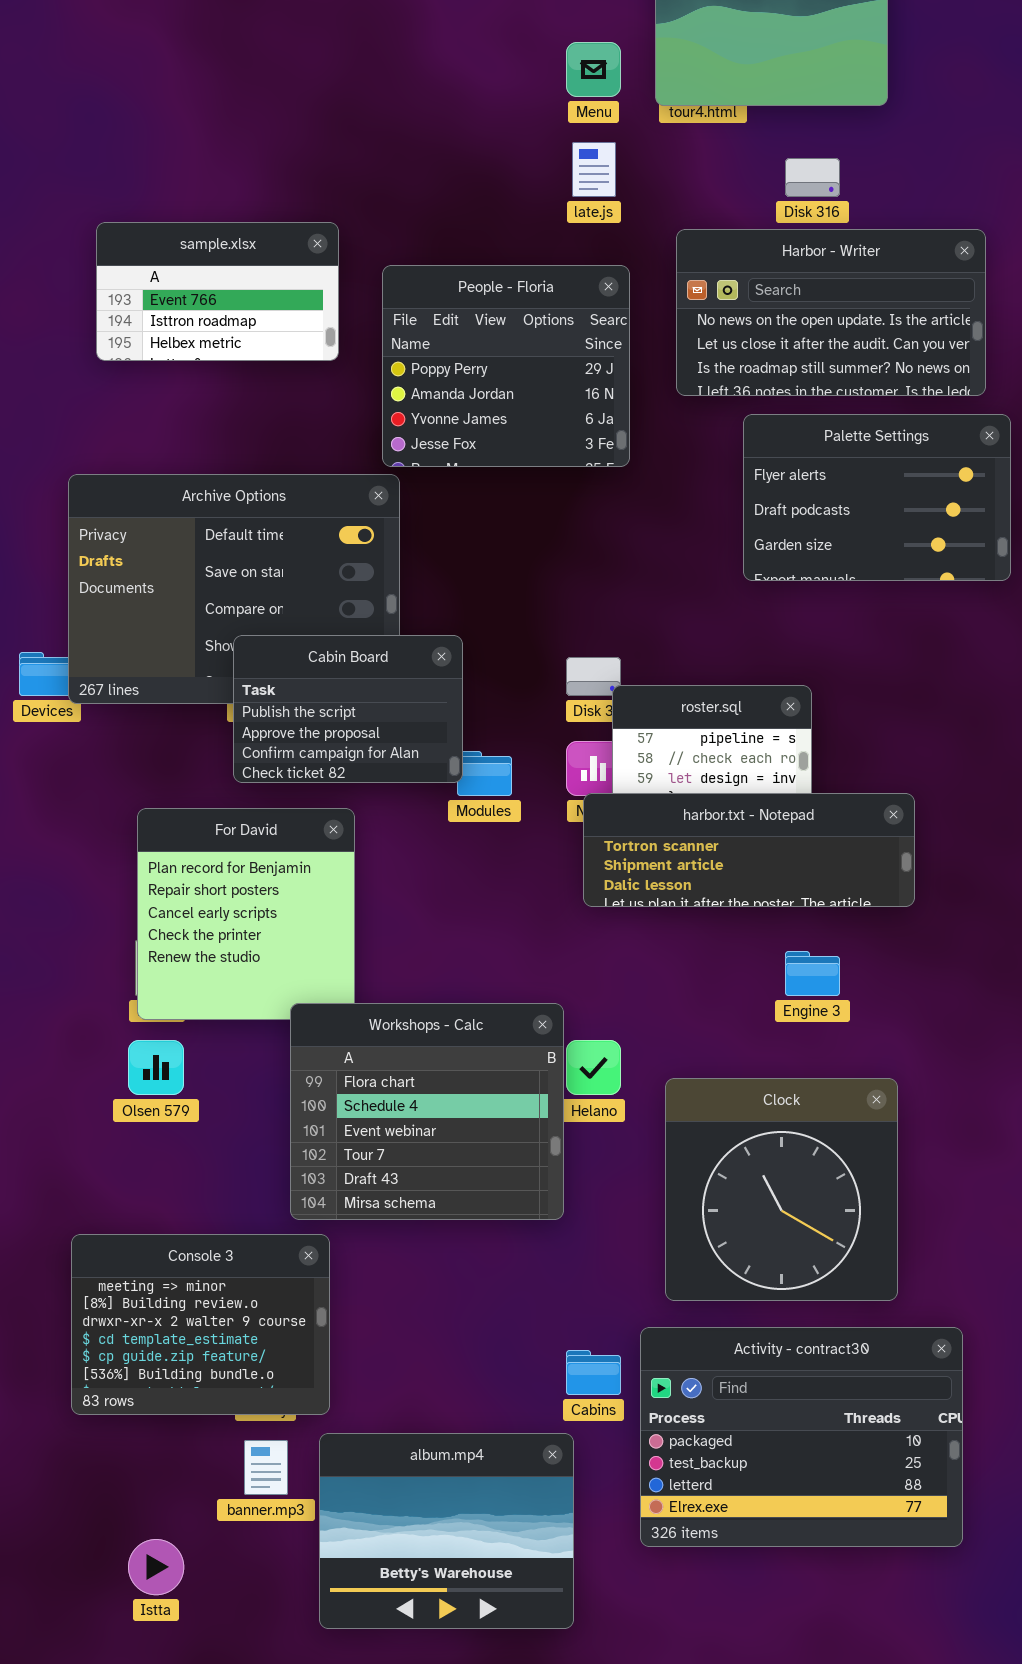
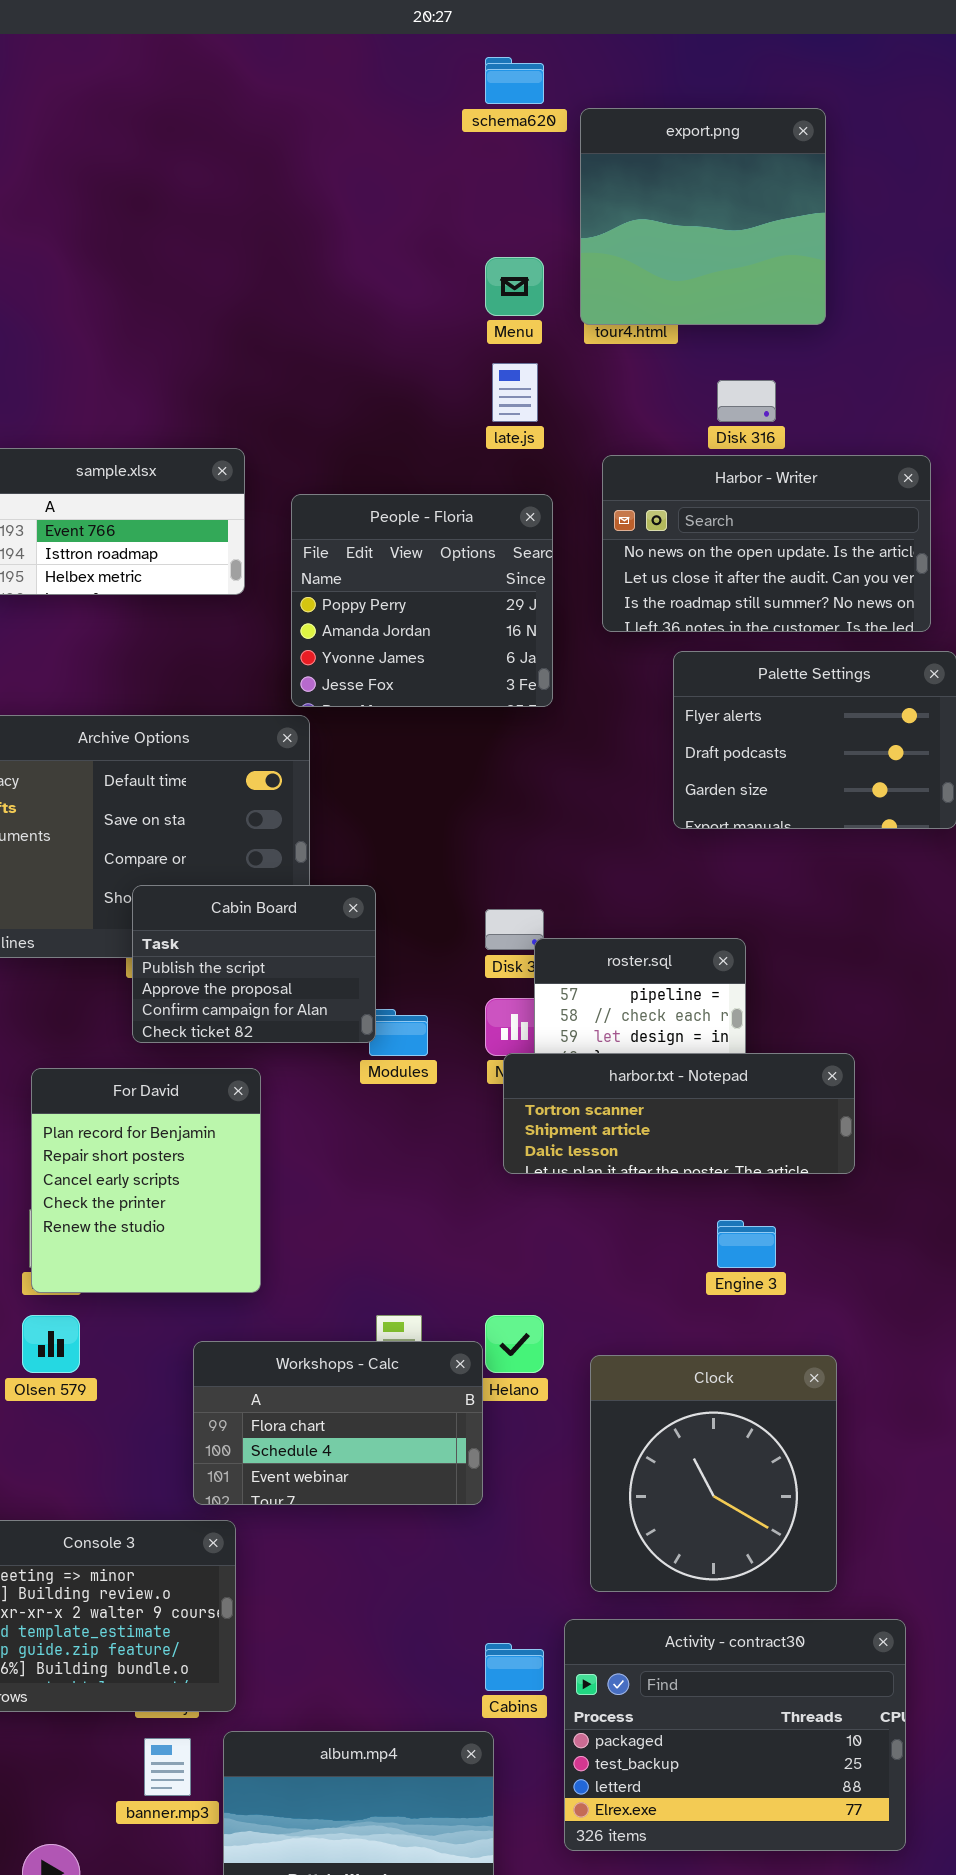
Workshops - Calc: [290,1003,564,1220] -> [193,1341,483,1505], resized

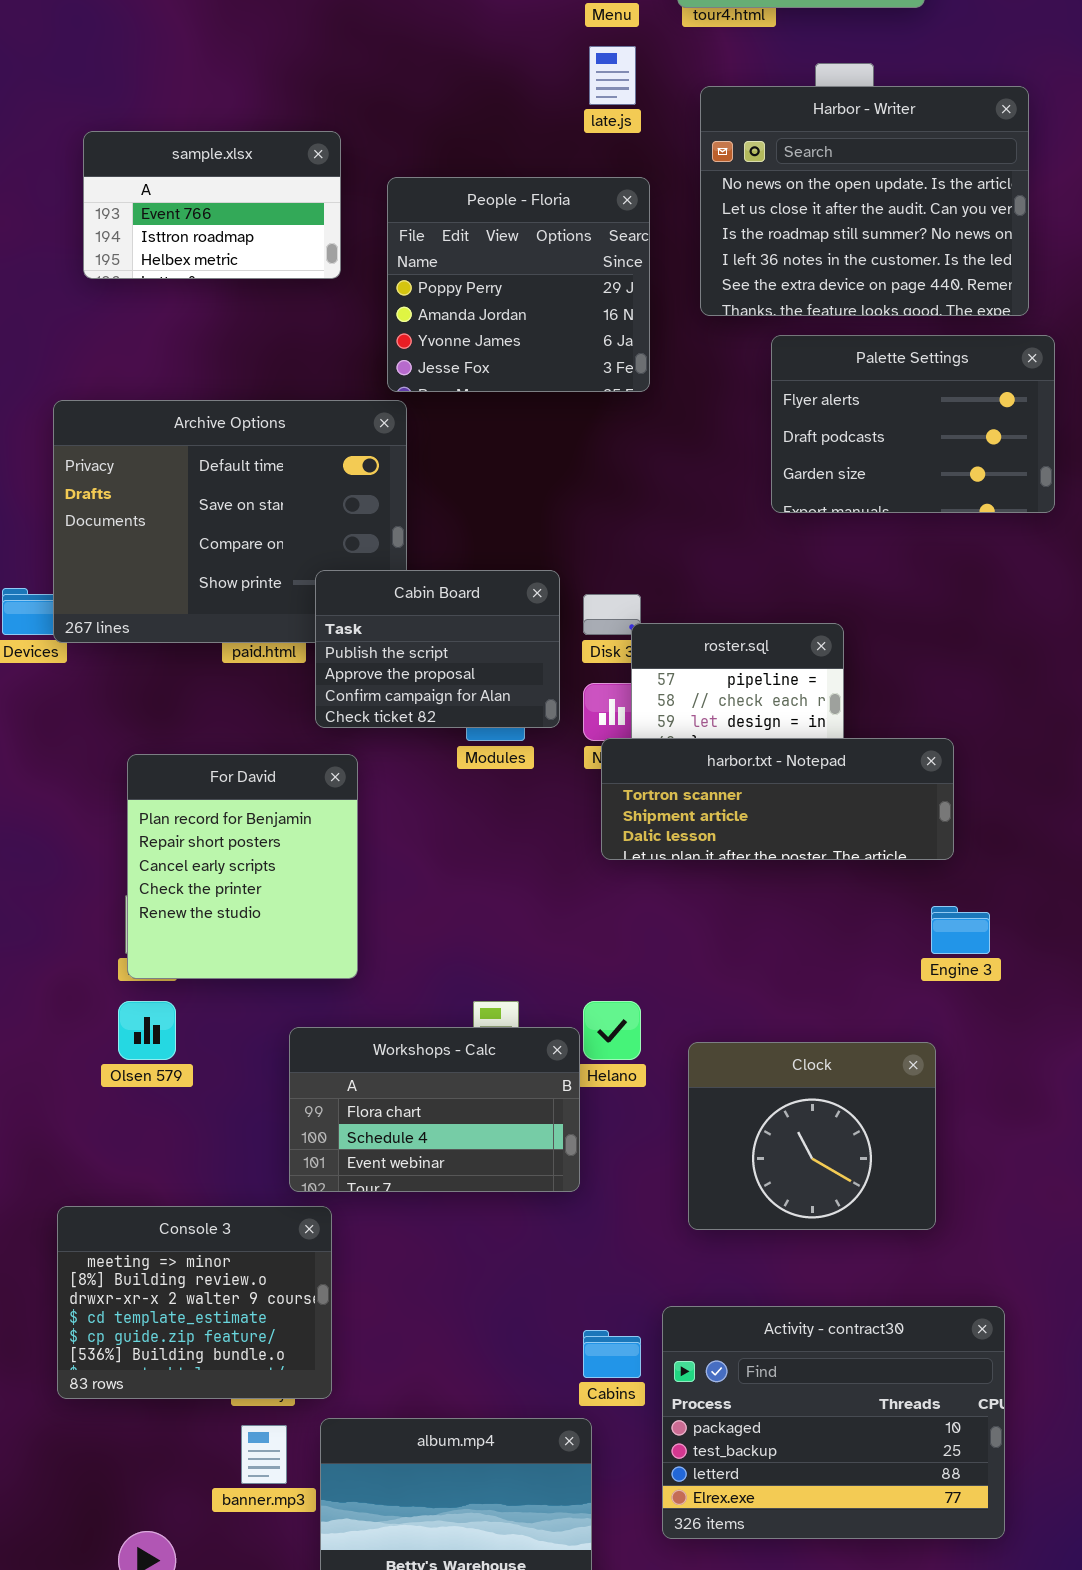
Harbor - Writer: [602,455,931,632] -> [700,86,1029,316], resized
Cabin Board: [132,885,376,1043] -> [315,570,560,728], moved
Engine 3: [717,1220,776,1268] -> [931,906,990,954], moved
Clock: [590,1355,837,1592] -> [688,1042,936,1230], resized

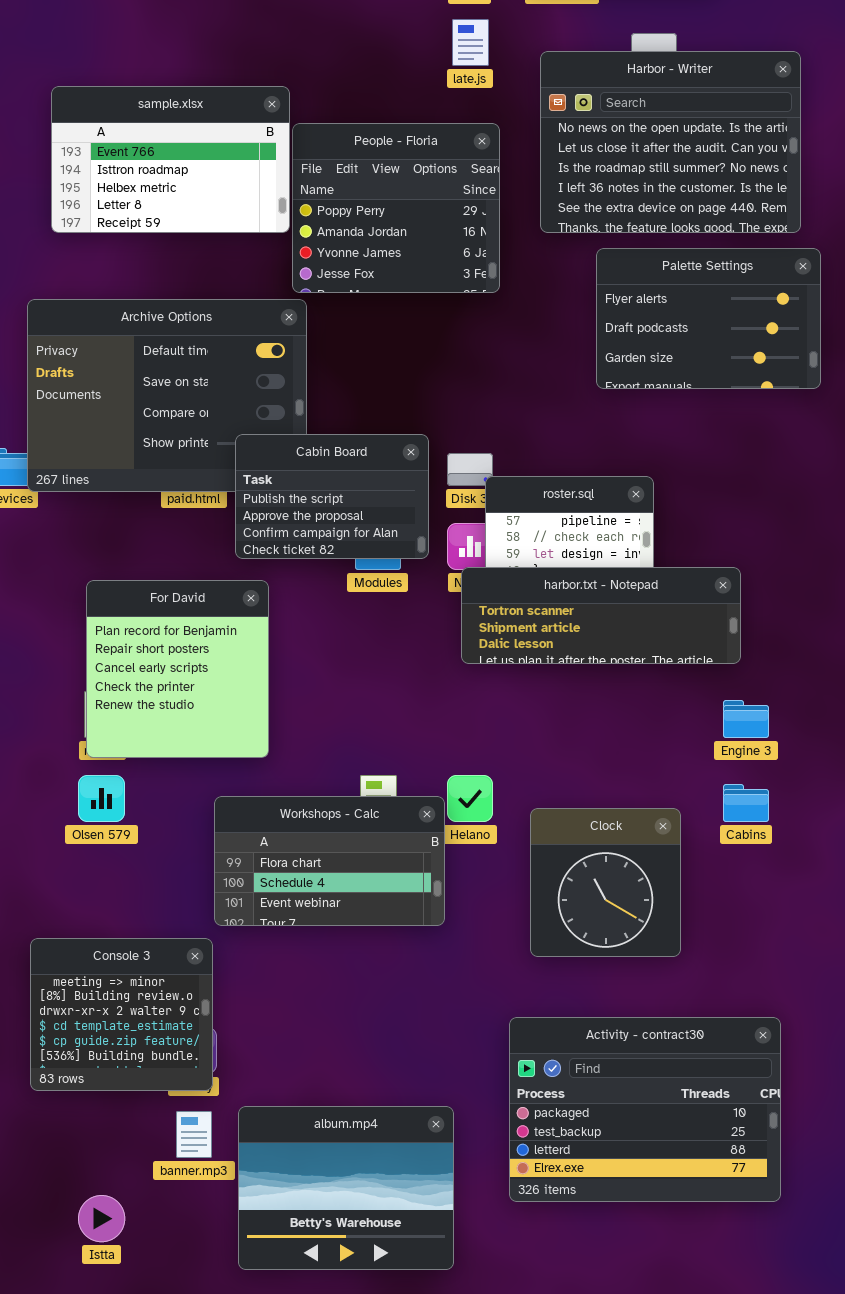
sample.xlsx: [83,131,341,279] -> [51,86,290,233], resized
Clock: [688,1042,936,1230] -> [530,808,681,957], resized
Console 3: [57,1206,332,1399] -> [30,938,213,1091], resized
Cabins: [583,1330,641,1378] -> [723,784,769,822], moved

